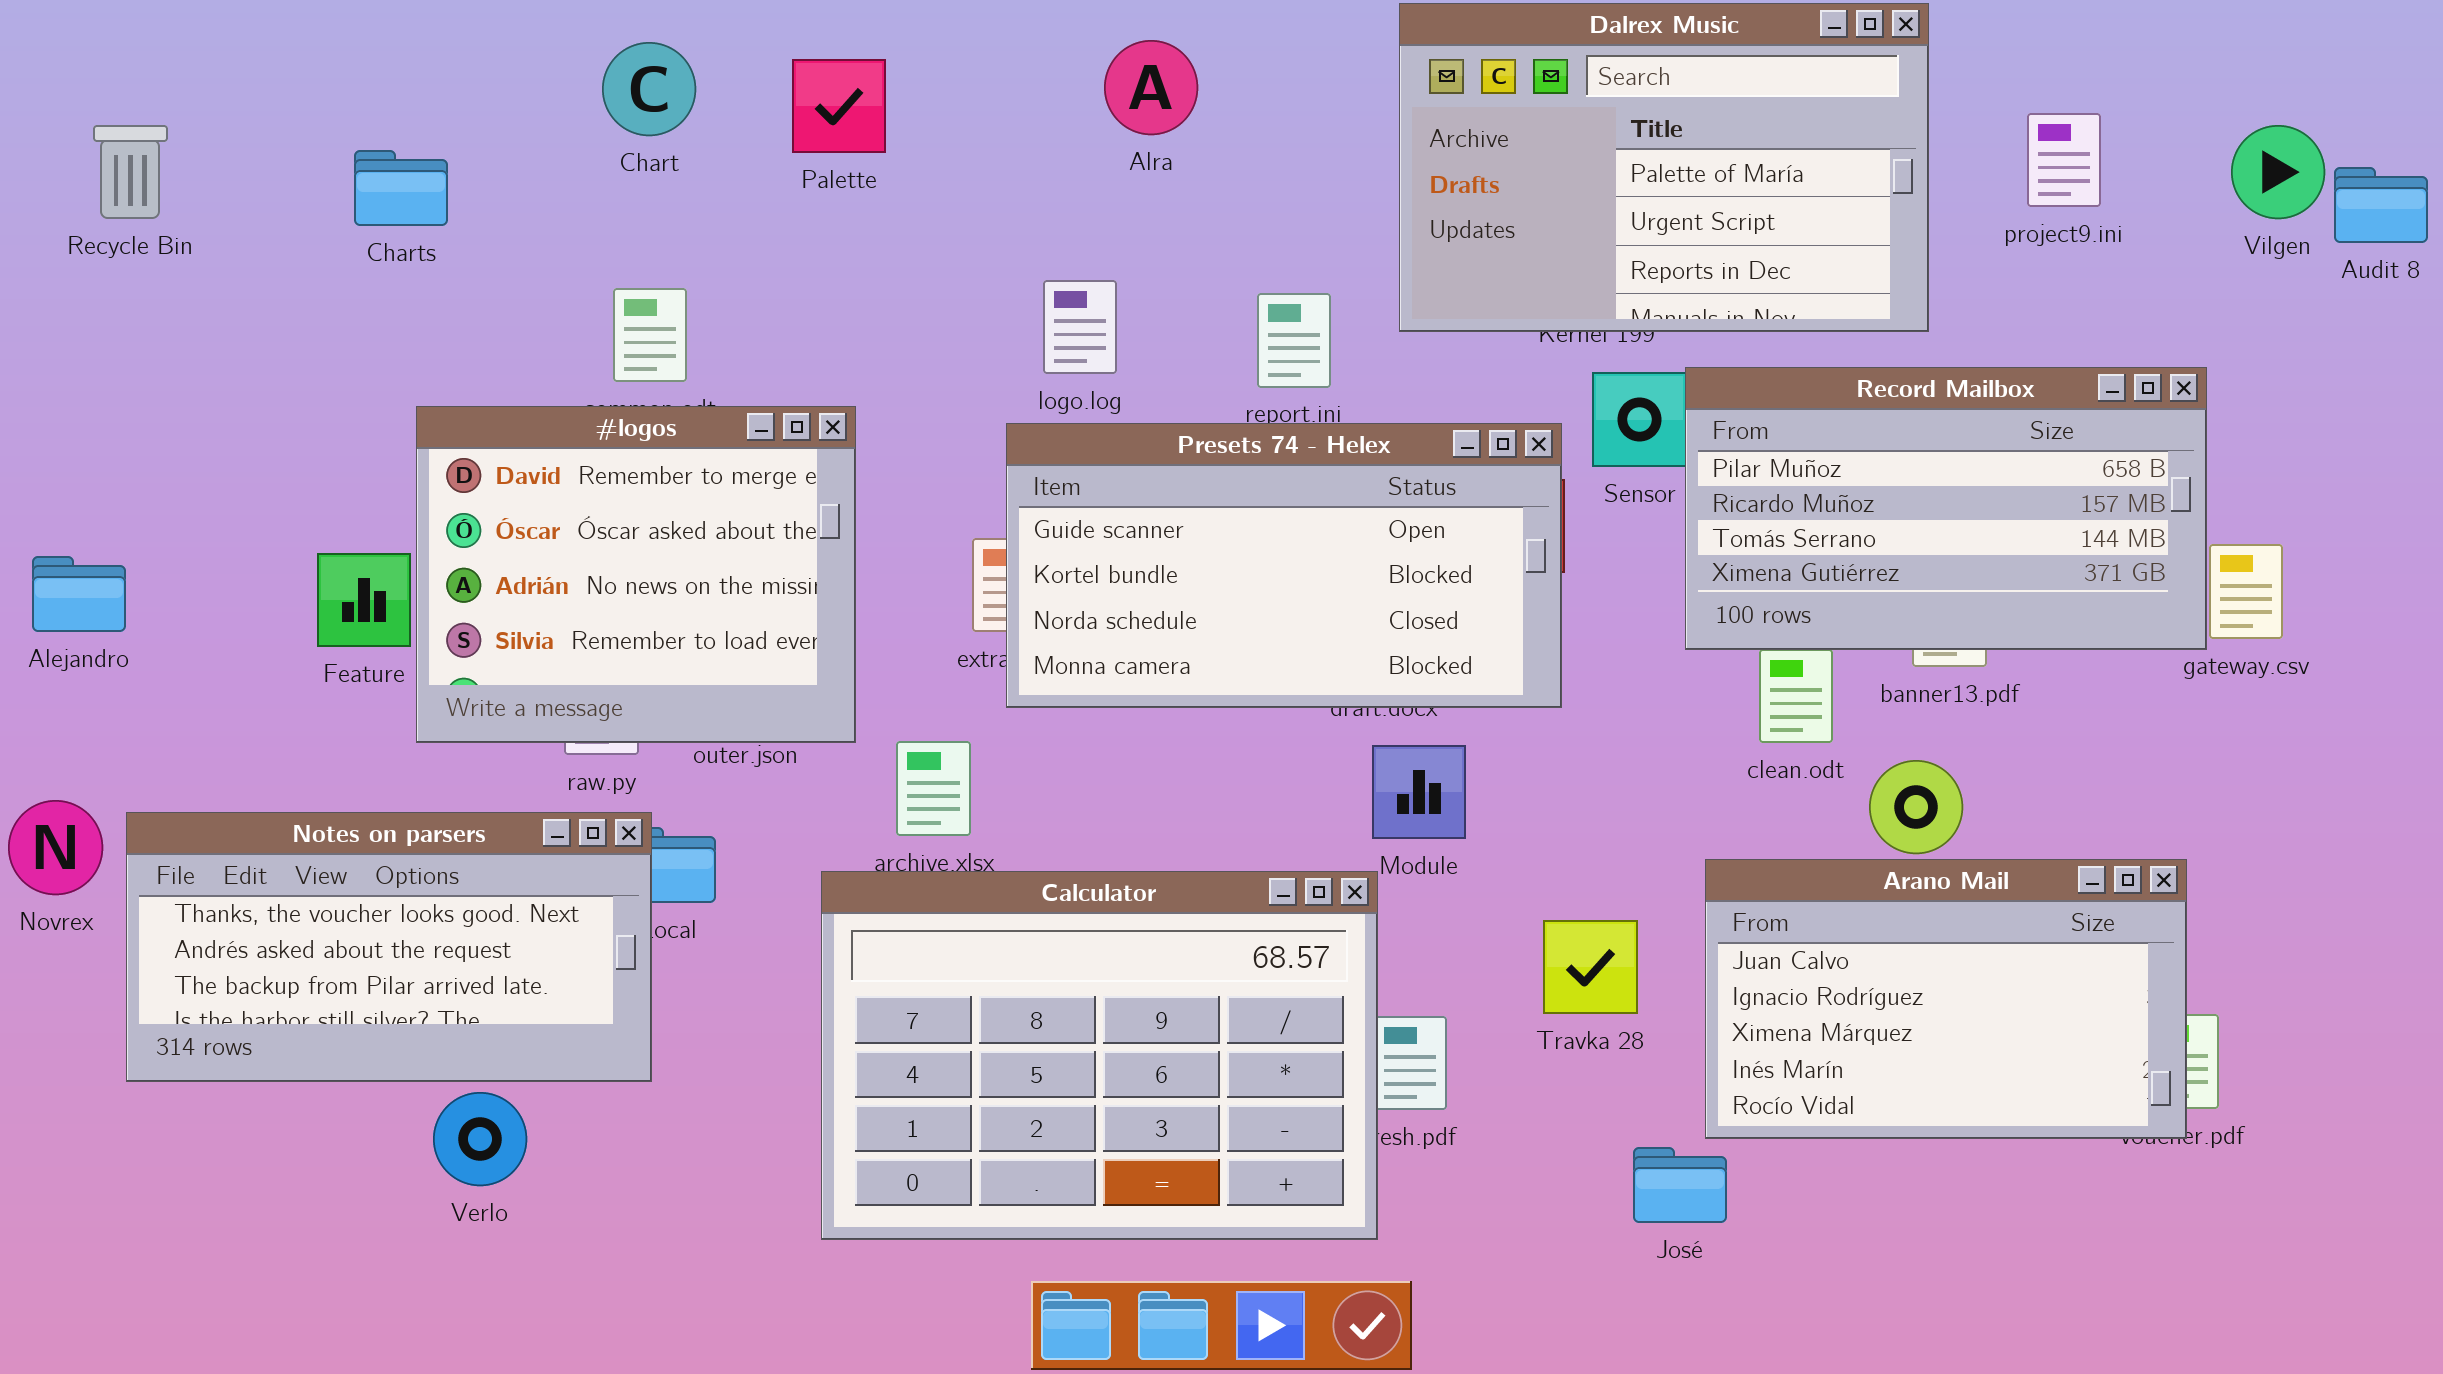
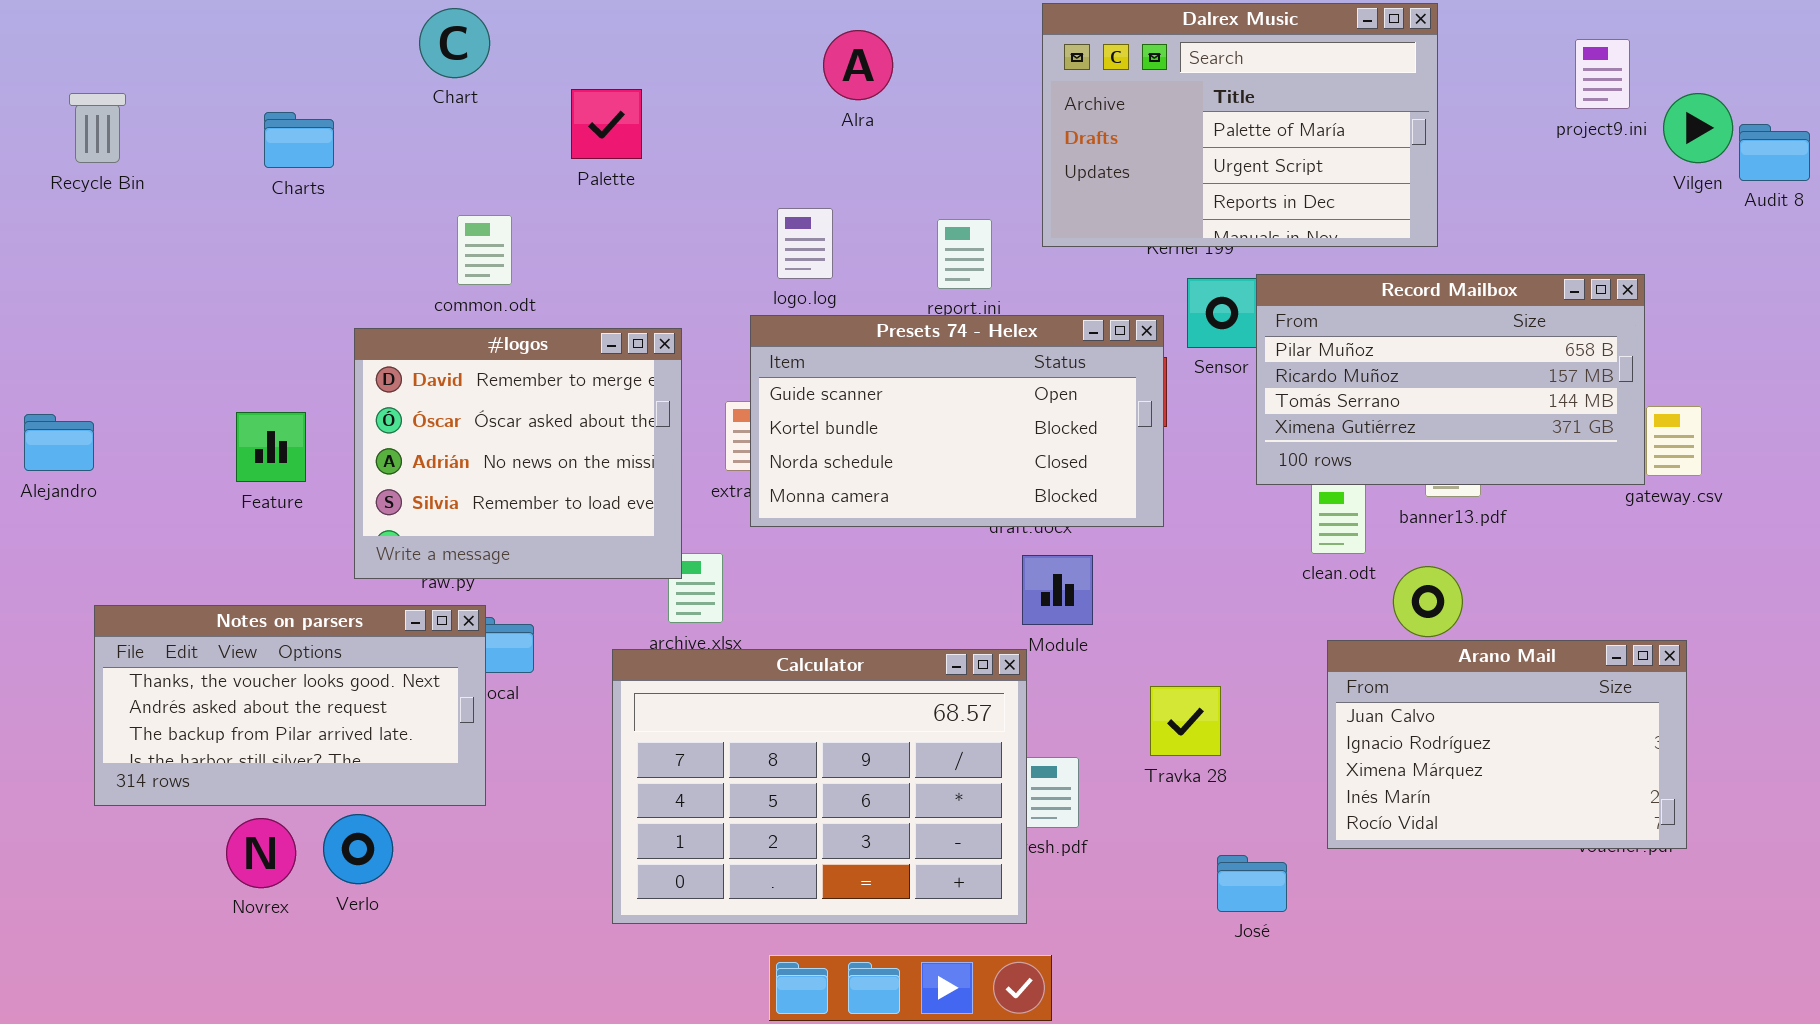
Chart: [602,42,696,136] -> [419,8,490,78], moved
Palette: [792,59,886,153] -> [571,89,642,159], moved
project9.ini: [2027,113,2101,207] -> [1575,39,1630,109], moved
#logos: [416,406,856,743] -> [354,328,682,579], moved
Novrex: [8,800,103,895] -> [226,818,296,888], moved
Arano Mail: [1705,859,2187,1139] -> [1327,640,1687,849], moved

